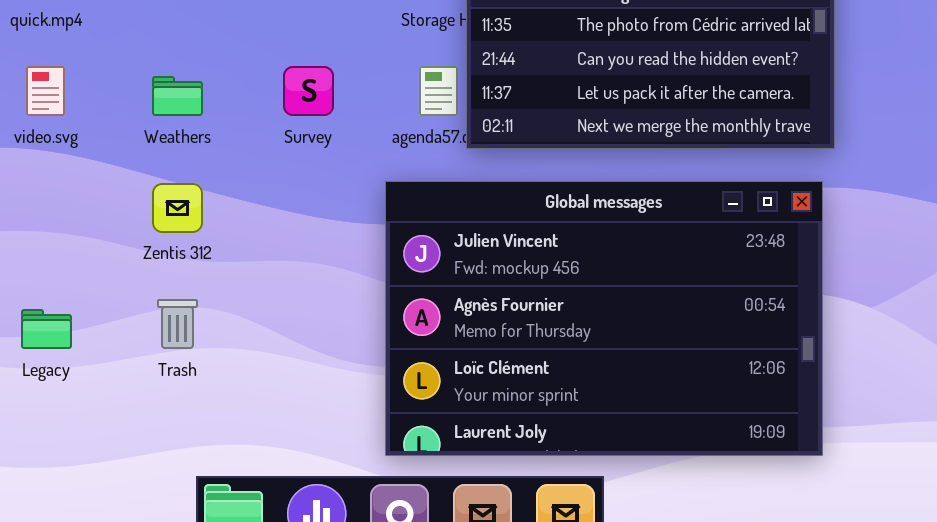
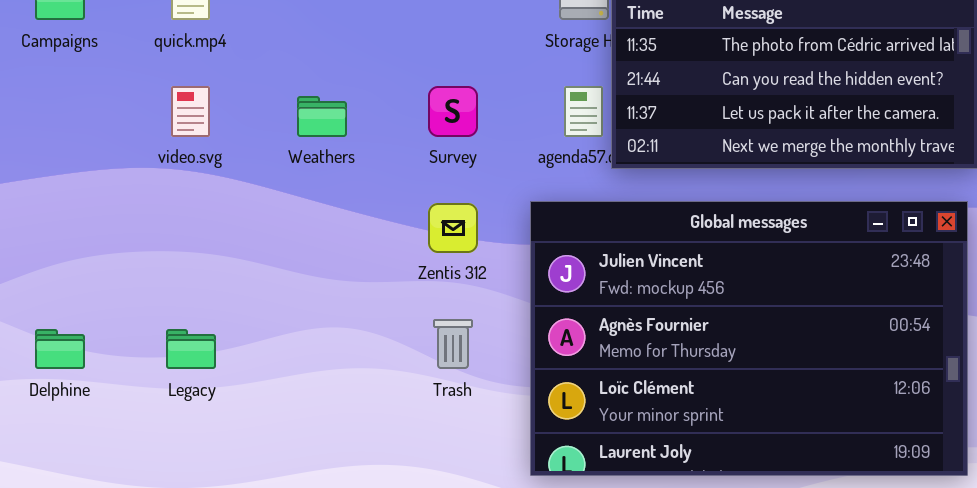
Zentis 312: [152,183,203,233] -> [428,203,478,253], moved
Trash: [157,299,198,349] -> [433,319,473,369], moved

